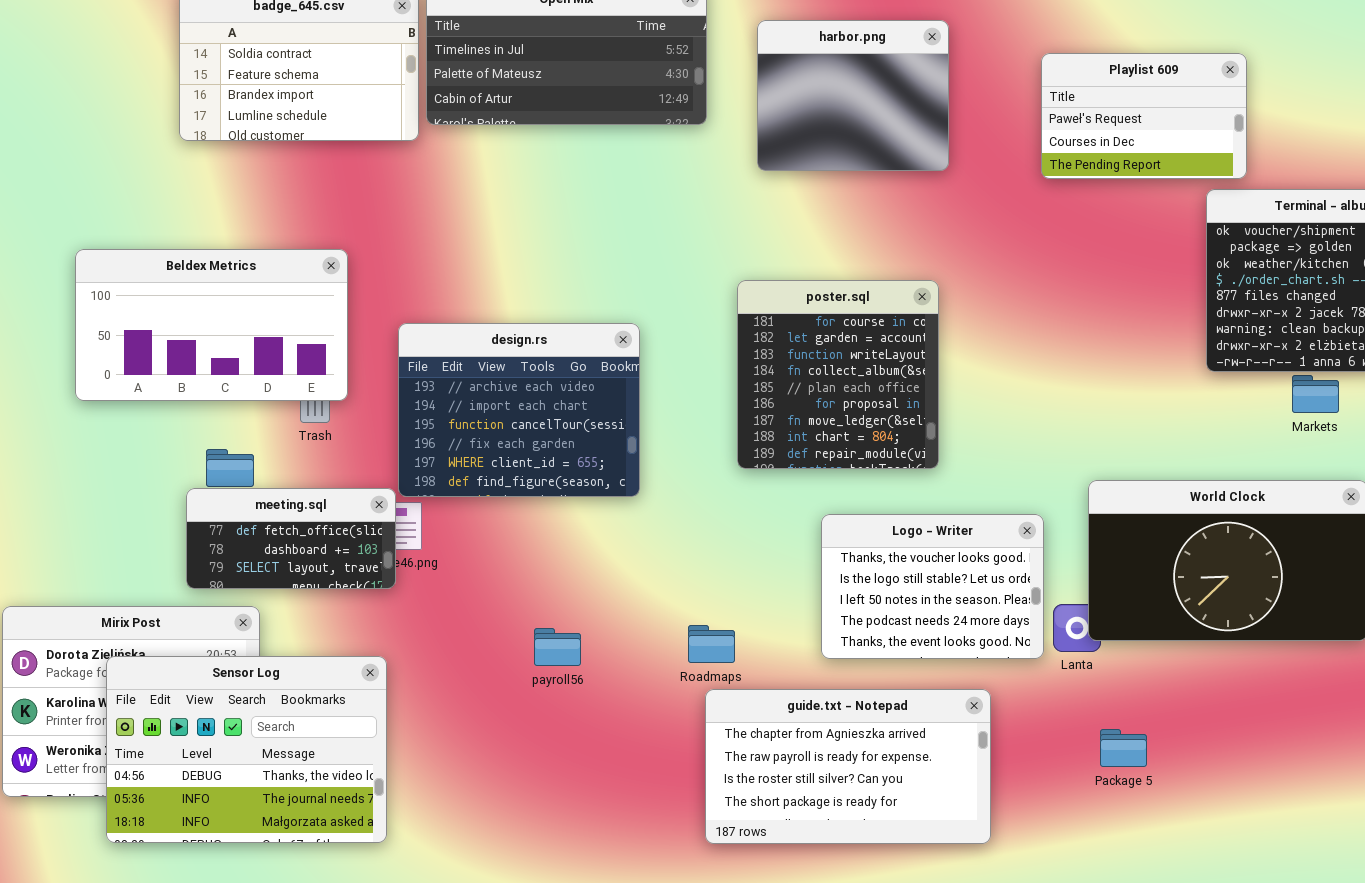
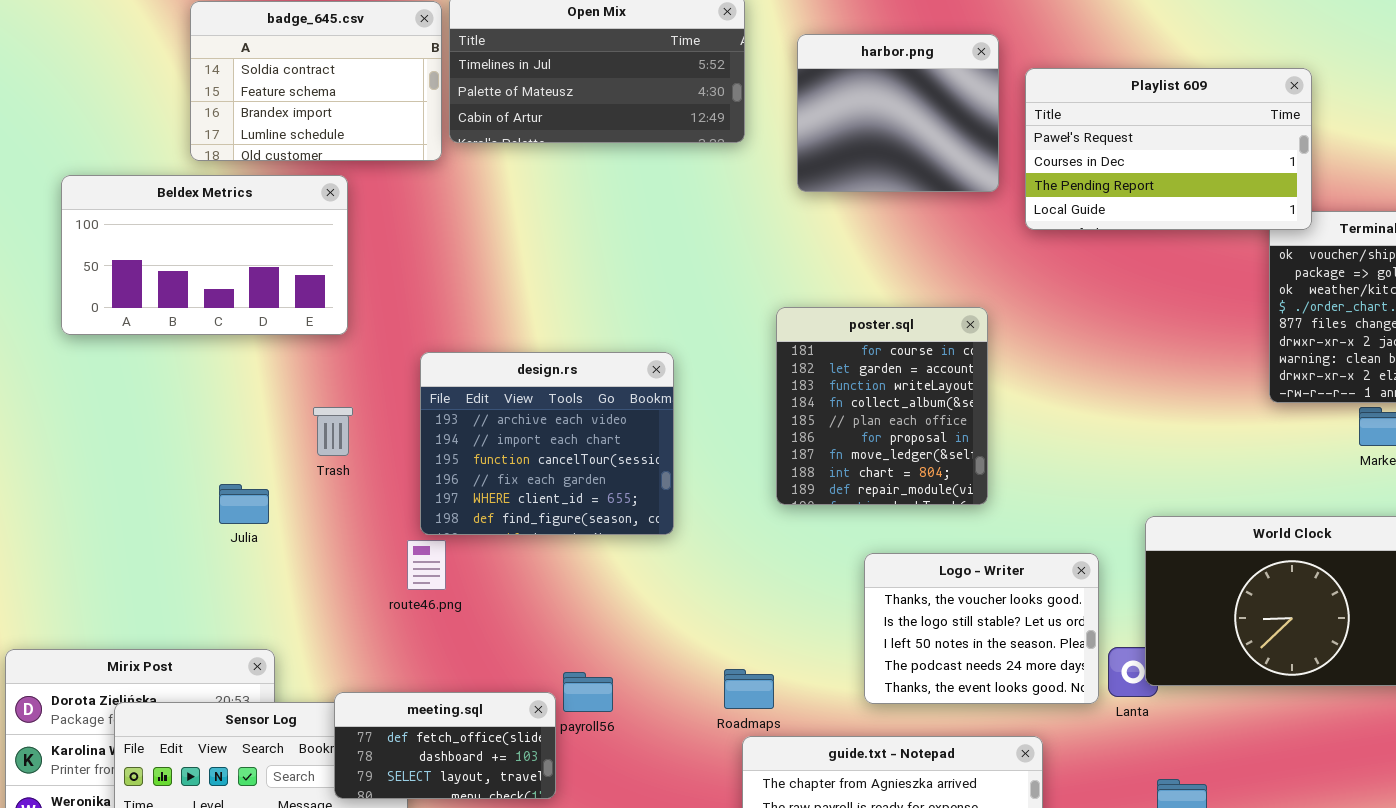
Playlist 609: [1041,53,1247,179] -> [1025,68,1312,230], resized
Beldex Metrics: [75,249,348,401] -> [61,175,348,335], moved
meeting.sql: [186,488,396,589] -> [334,692,556,799], moved

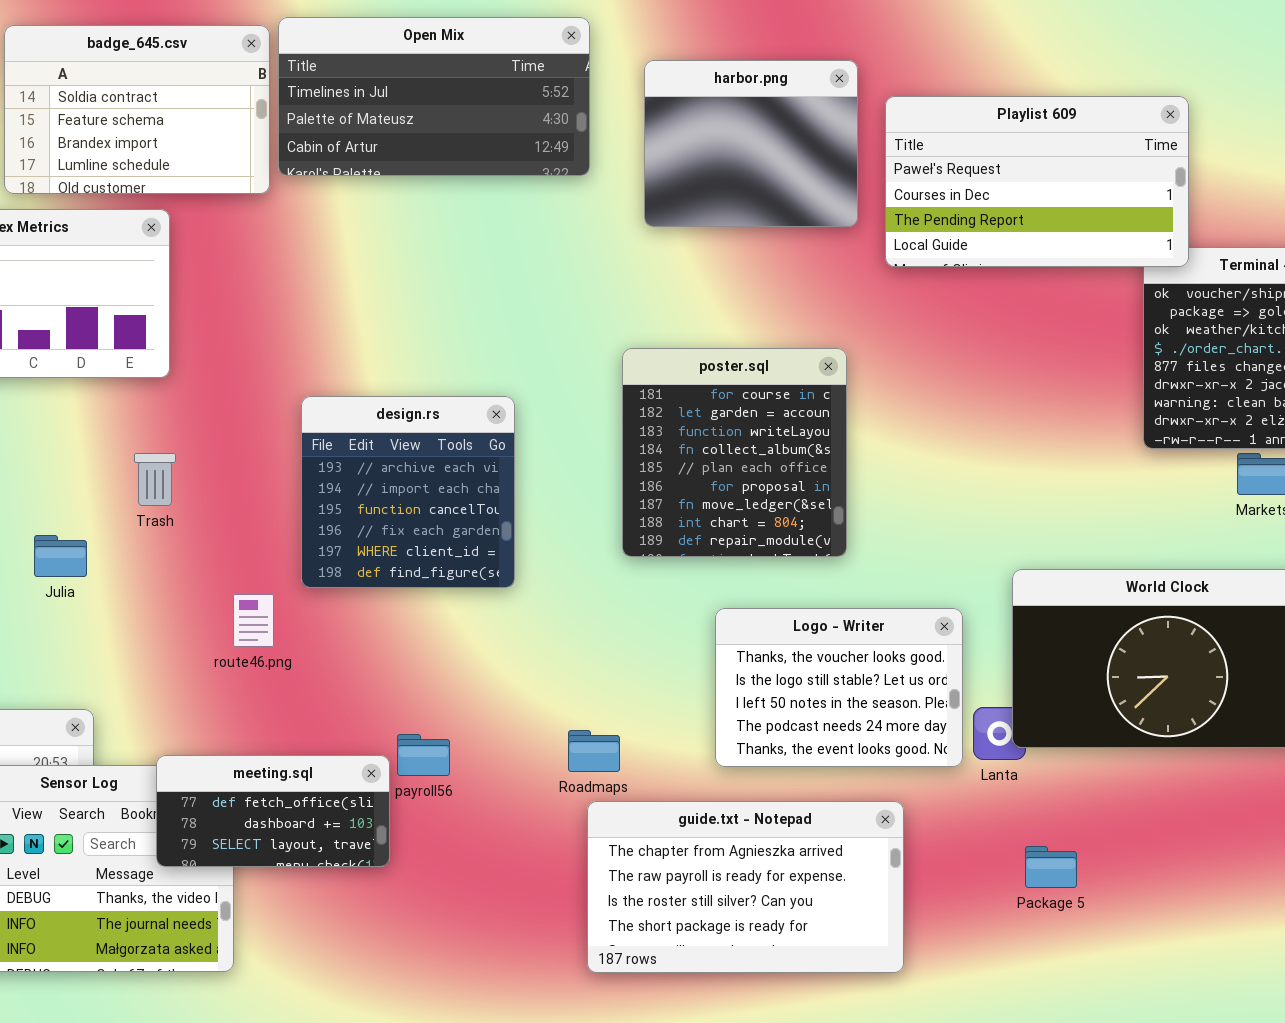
design.rs: [420,352,674,535] -> [301,396,515,588], resized

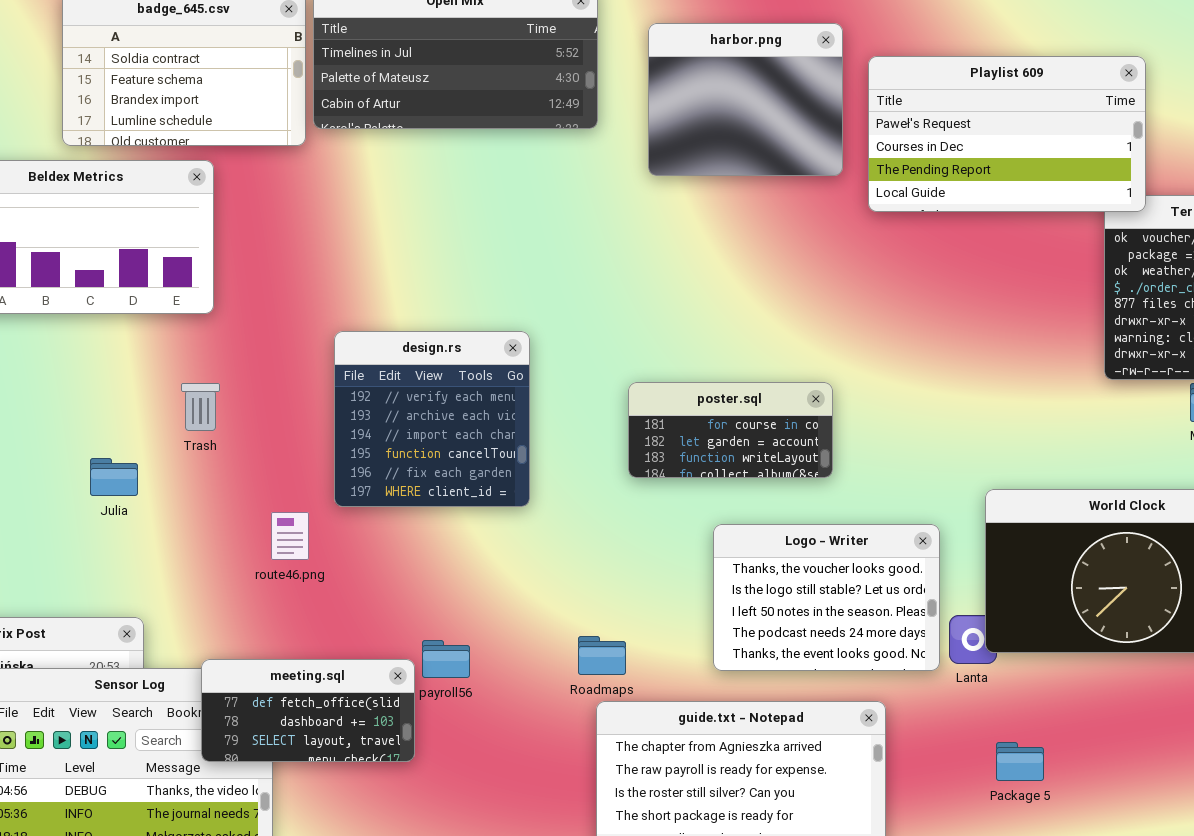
poster.sql: [622,348,847,557] -> [628,382,833,478], resized
design.rs: [301,396,515,588] -> [334,331,530,507], scrolled up 1 row

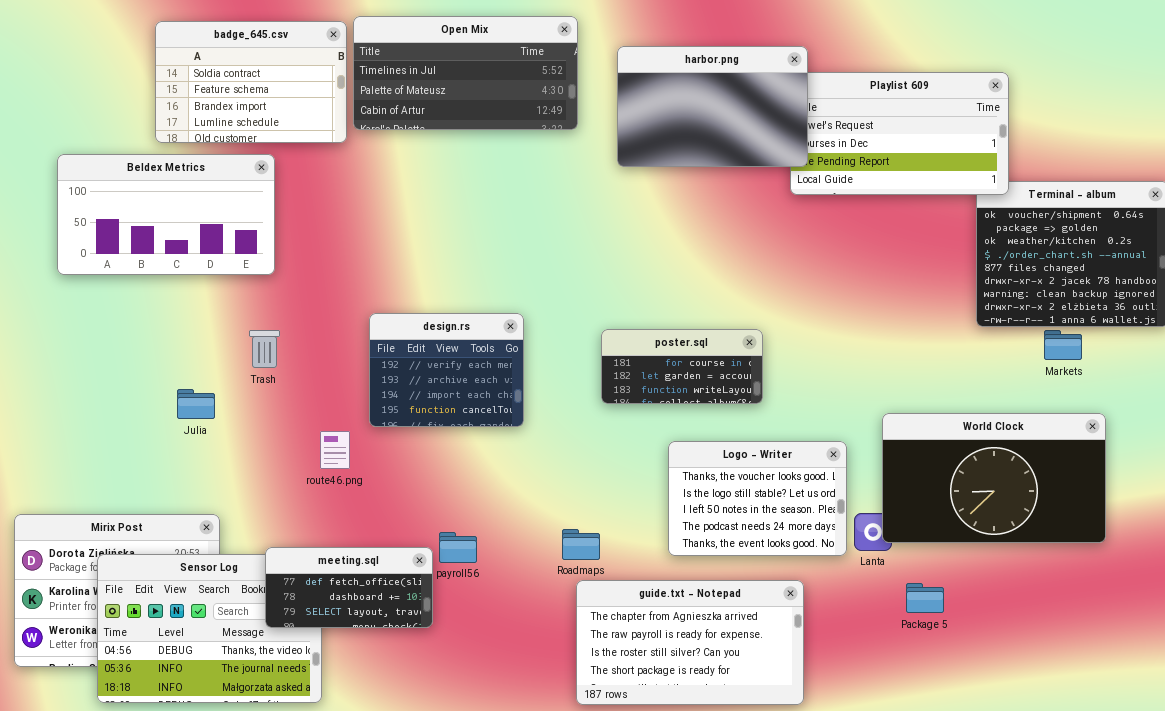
harbor.png: [648,23,843,176] -> [617,46,808,167], resized
design.rs: [334,331,530,507] -> [369,313,524,427], resized
Package 5: [996,742,1044,781] -> [906,583,944,613], moved

